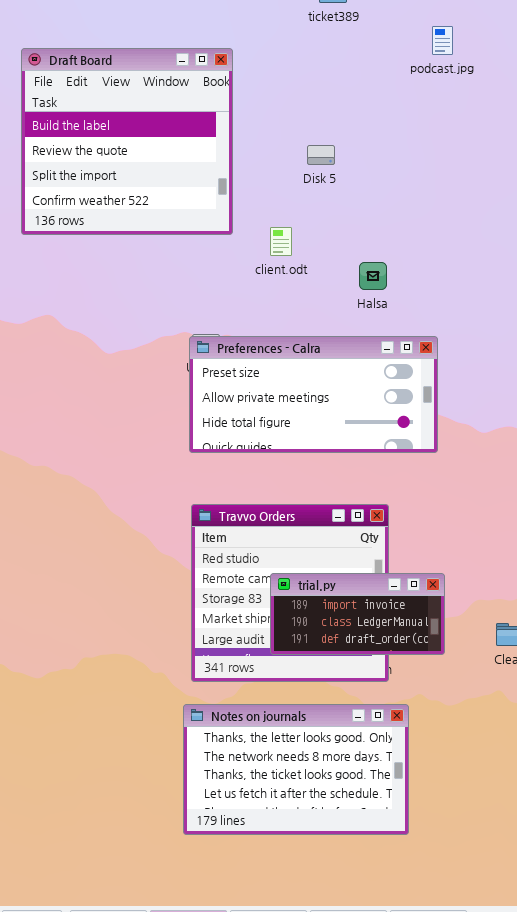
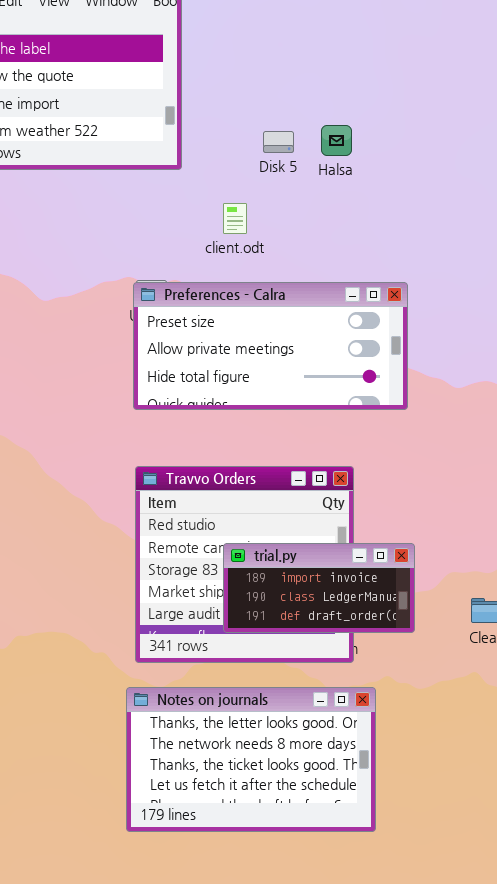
Disk 5: [307,145,335,165] -> [263,131,294,153], moved
client.odt: [270,227,292,256] -> [223,203,247,234], moved
Halsa: [359,262,387,290] -> [321,125,352,156], moved

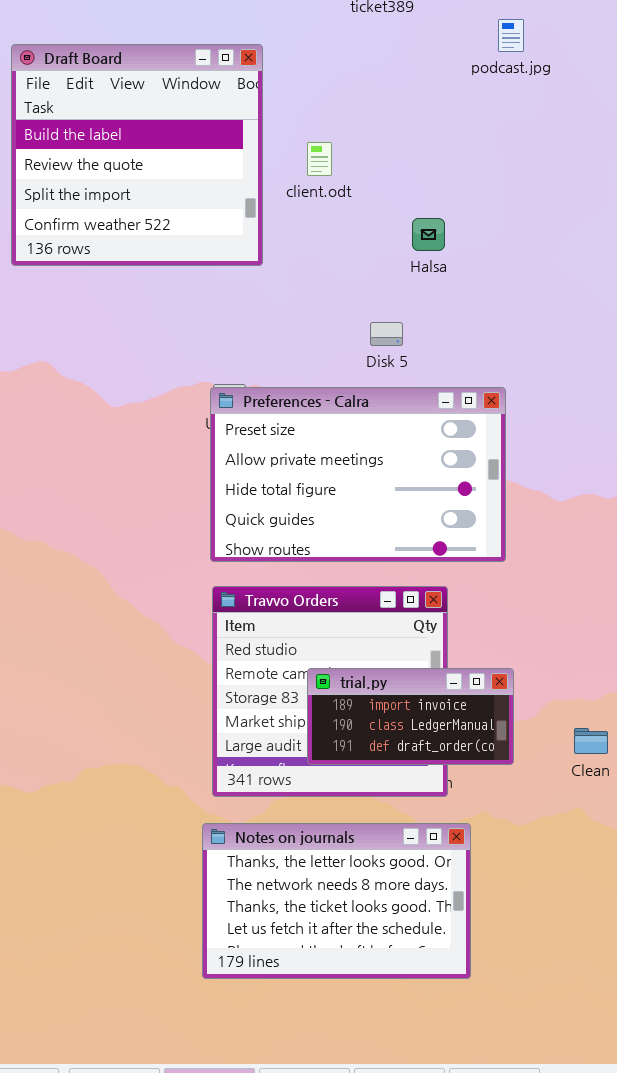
Disk 5: [263,131,294,153] -> [370,322,403,346], moved
client.odt: [223,203,247,234] -> [307,142,332,176], moved
Preferences - Calra: [133,282,408,410] -> [210,387,506,562], resized

